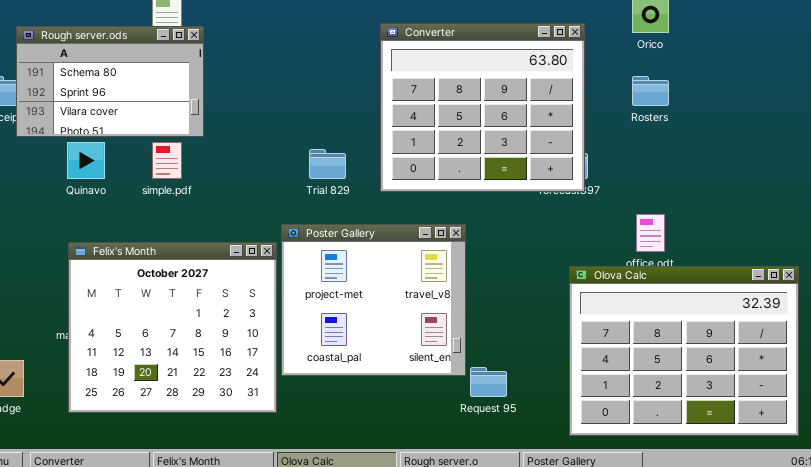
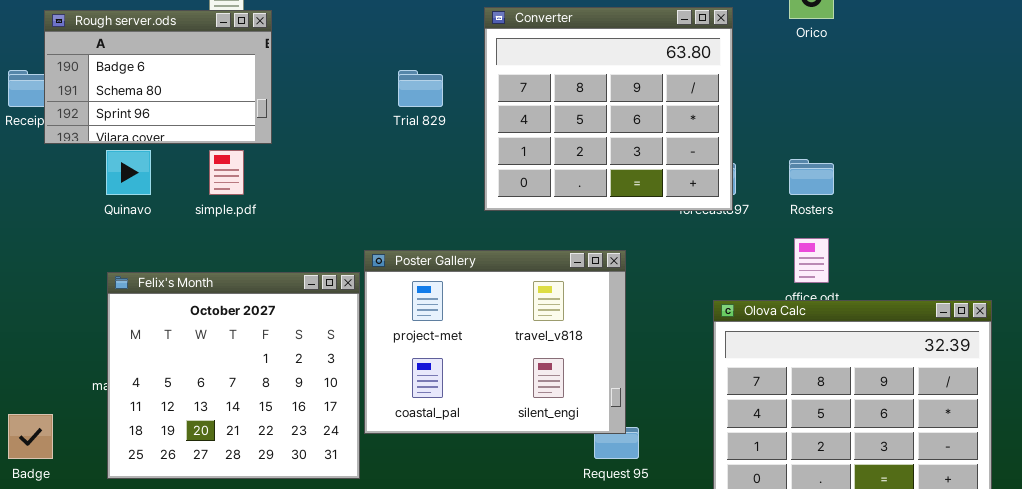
Rough server.ods: [16,26,204,137] -> [44,10,272,144], scrolled up 1 row
Rosters: [632,76,669,106] -> [789,159,834,195], moved
Trial 829: [309,149,346,179] -> [398,70,443,107], moved
Poster Gallery: [281,224,466,376] -> [364,250,626,434], resized

